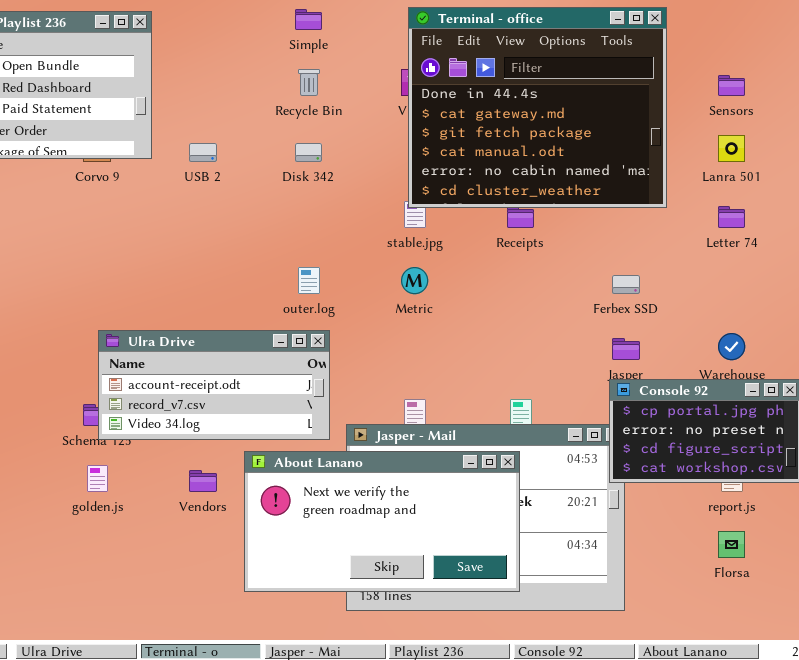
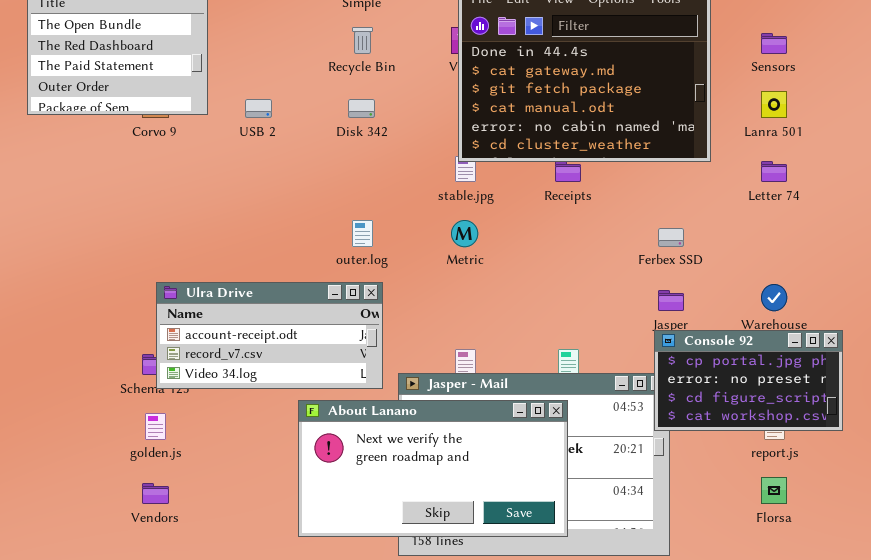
Vendors: [189,470,217,492] -> [142,483,169,504], moved

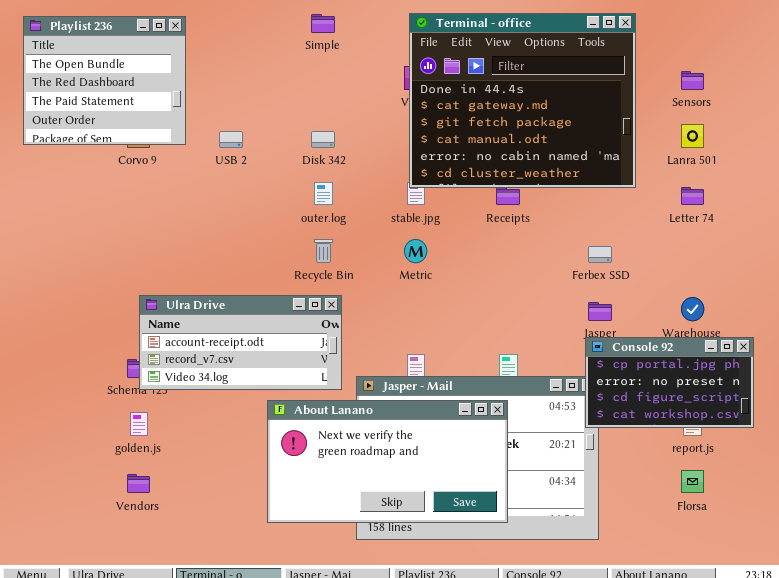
Recycle Bin: [352,27,373,54] -> [314,239,333,263], moved
outer.log: [352,220,373,247] -> [314,182,333,205], moved

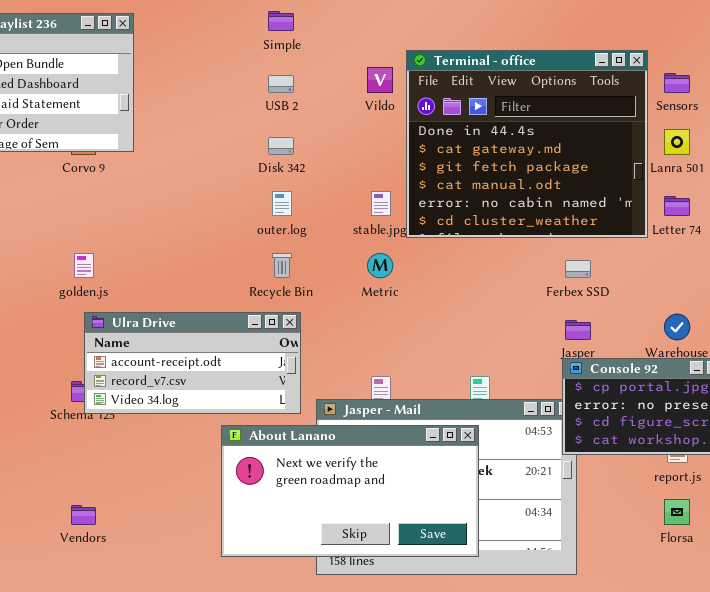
Terminal - office: [409,13,636,188] -> [406,50,648,238], moved
USB 2: [219,131,243,148] -> [268,75,294,93], moved
golden.js: [130,412,148,436] -> [74,253,94,278], moved

